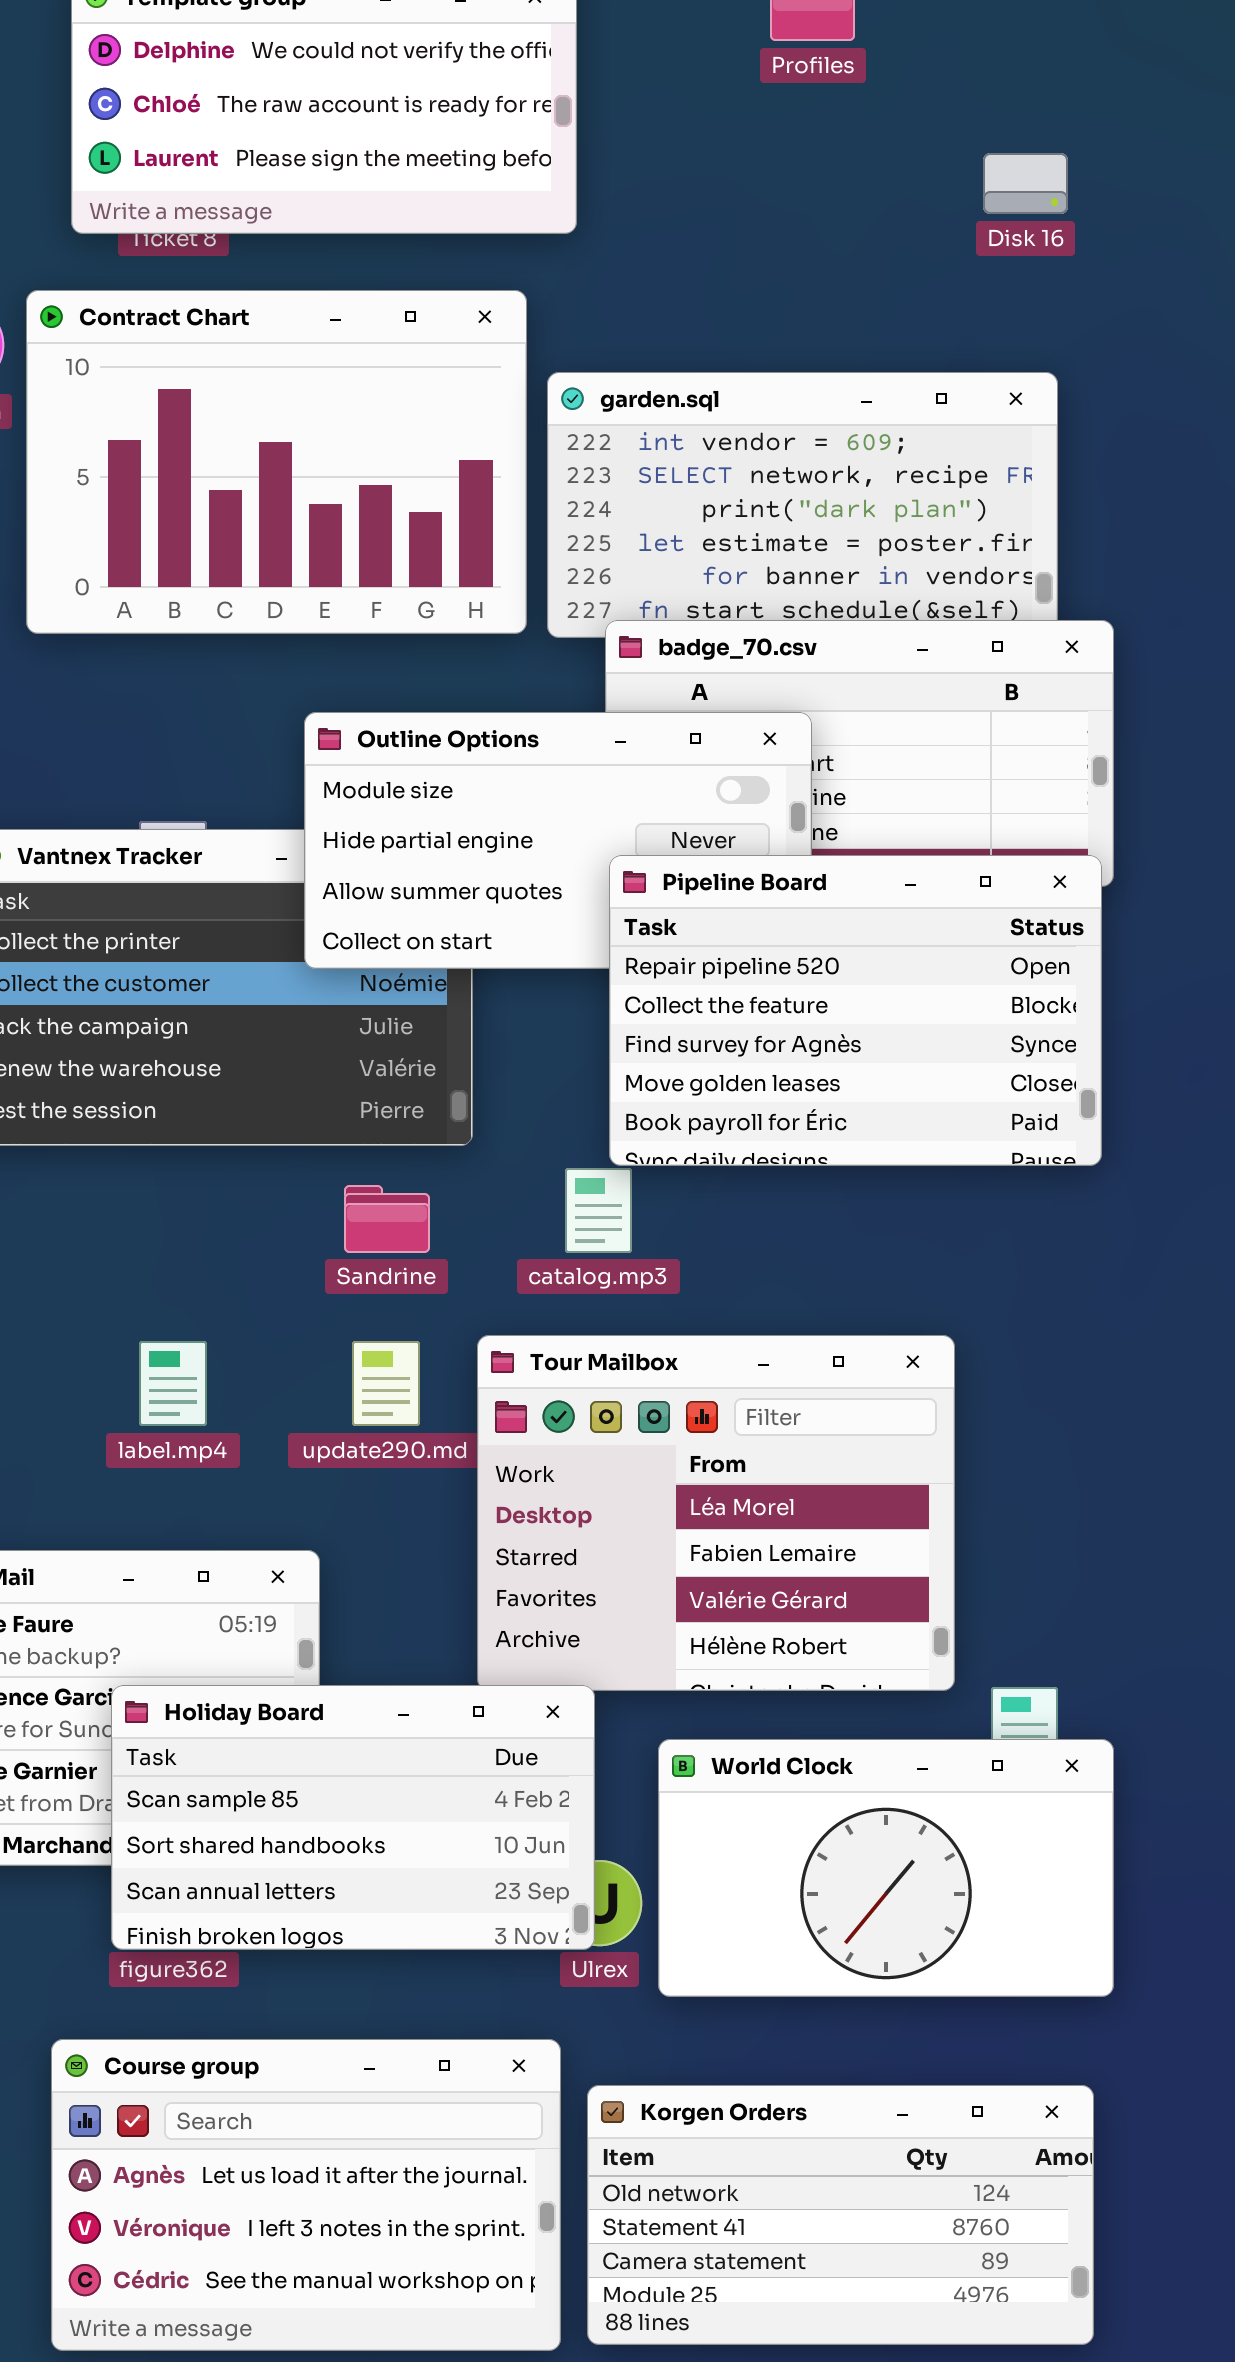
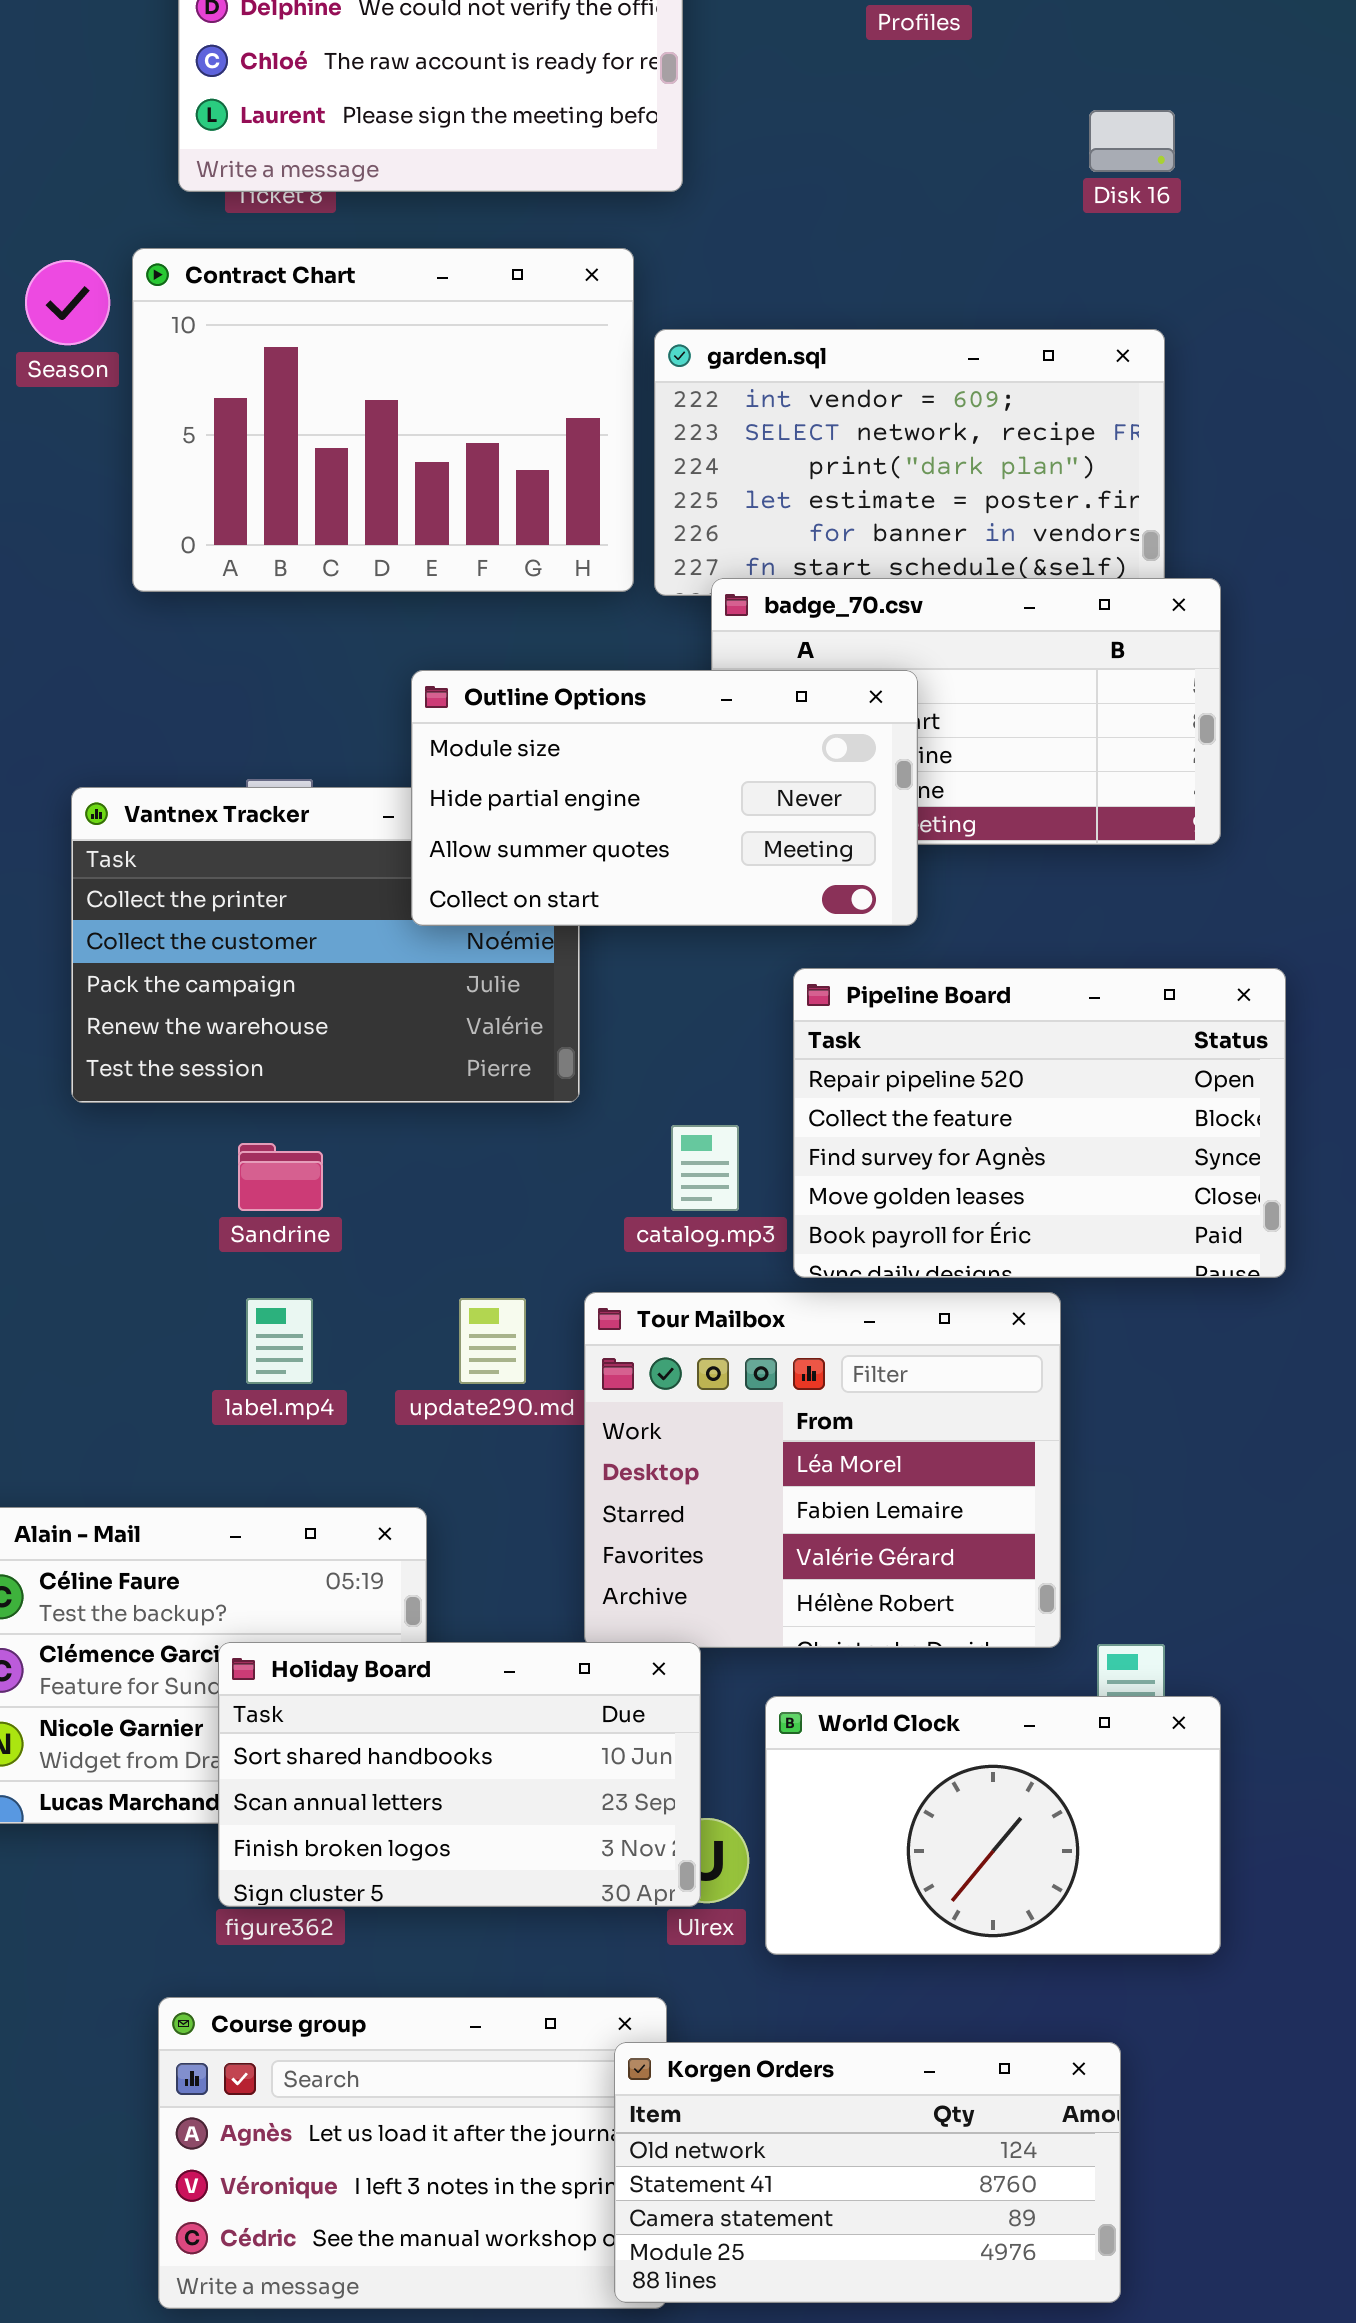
Pipeline Board: [609,855,1102,1166] -> [793,968,1286,1278], moved
Sandrine: [344,1185,430,1253] -> [238,1143,323,1211], moved
Holiday Board: [111,1685,595,1950] -> [218,1642,701,1907], scrolled down 1 row
Korgen Orders: [587,2085,1094,2345] -> [614,2042,1121,2303], moved

